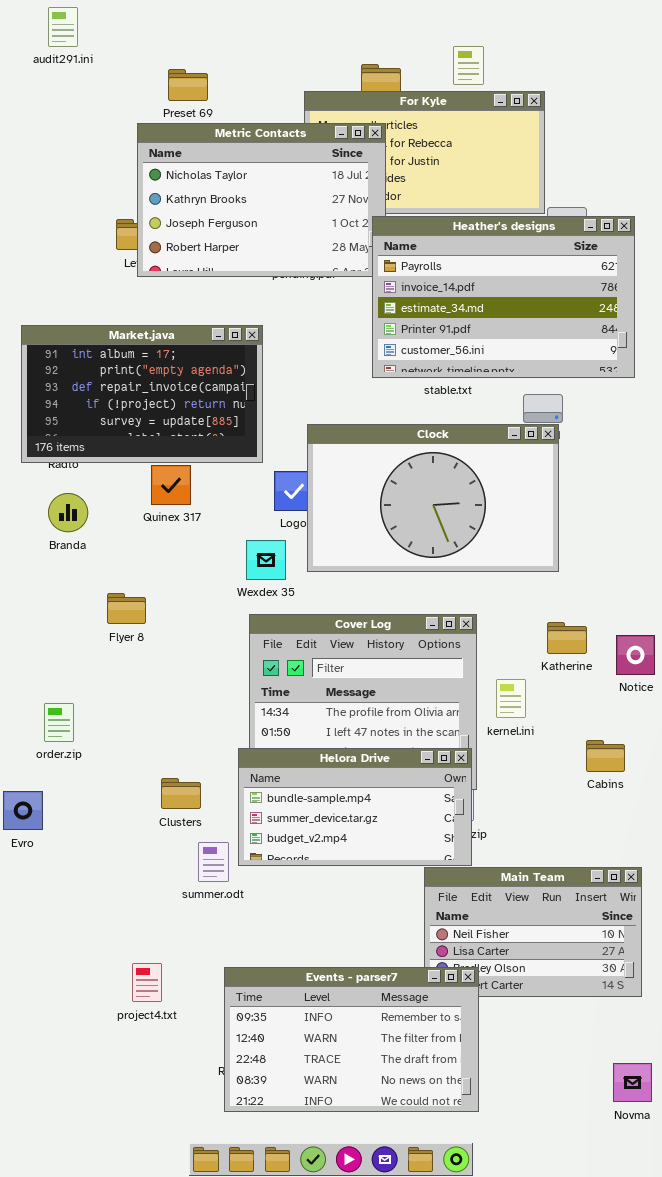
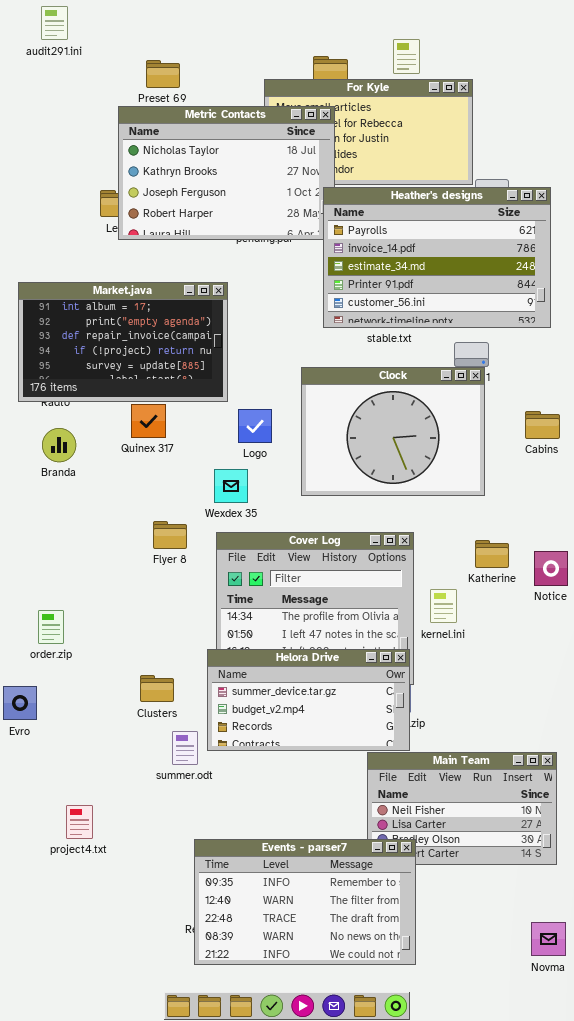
Clock: [307,424,559,572] -> [301,367,485,496], resized
Flyer 8: [107,593,146,624] -> [153,521,187,549], moved
Cabins: [586,740,625,772] -> [525,411,560,439], moved
Helora Drive: [238,748,472,866] -> [207,649,410,751], scrolled down 1 row
project4.txt: [132,963,162,1002] -> [66,805,93,839], moved

